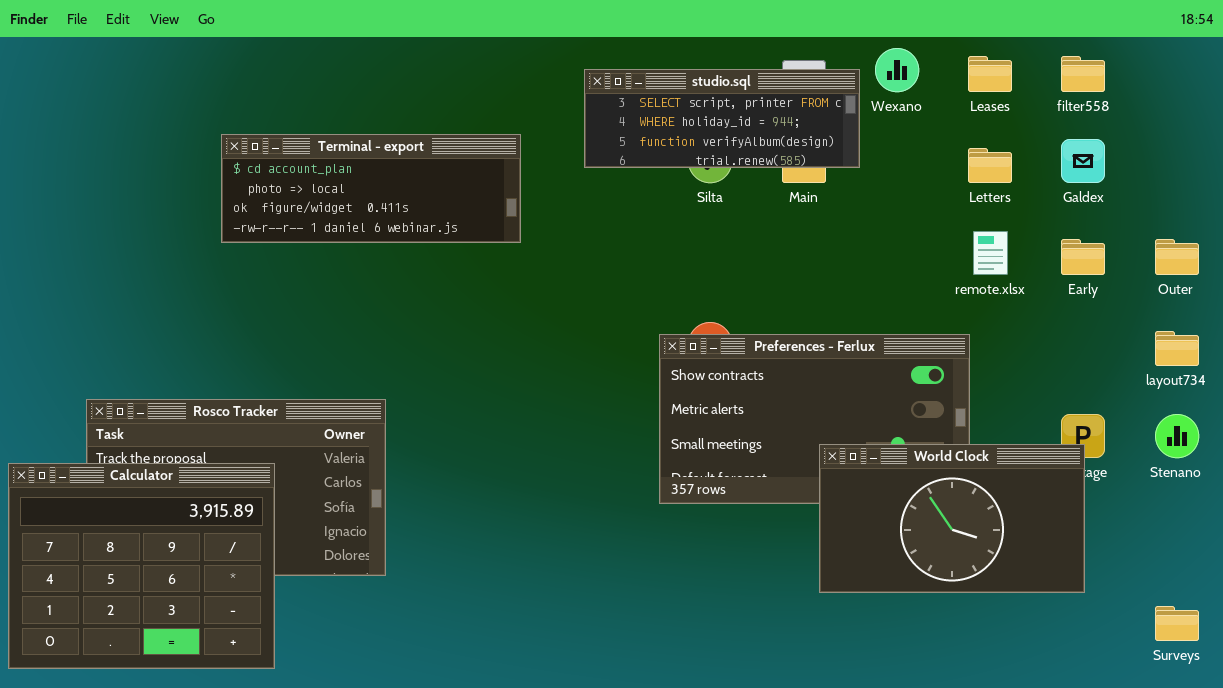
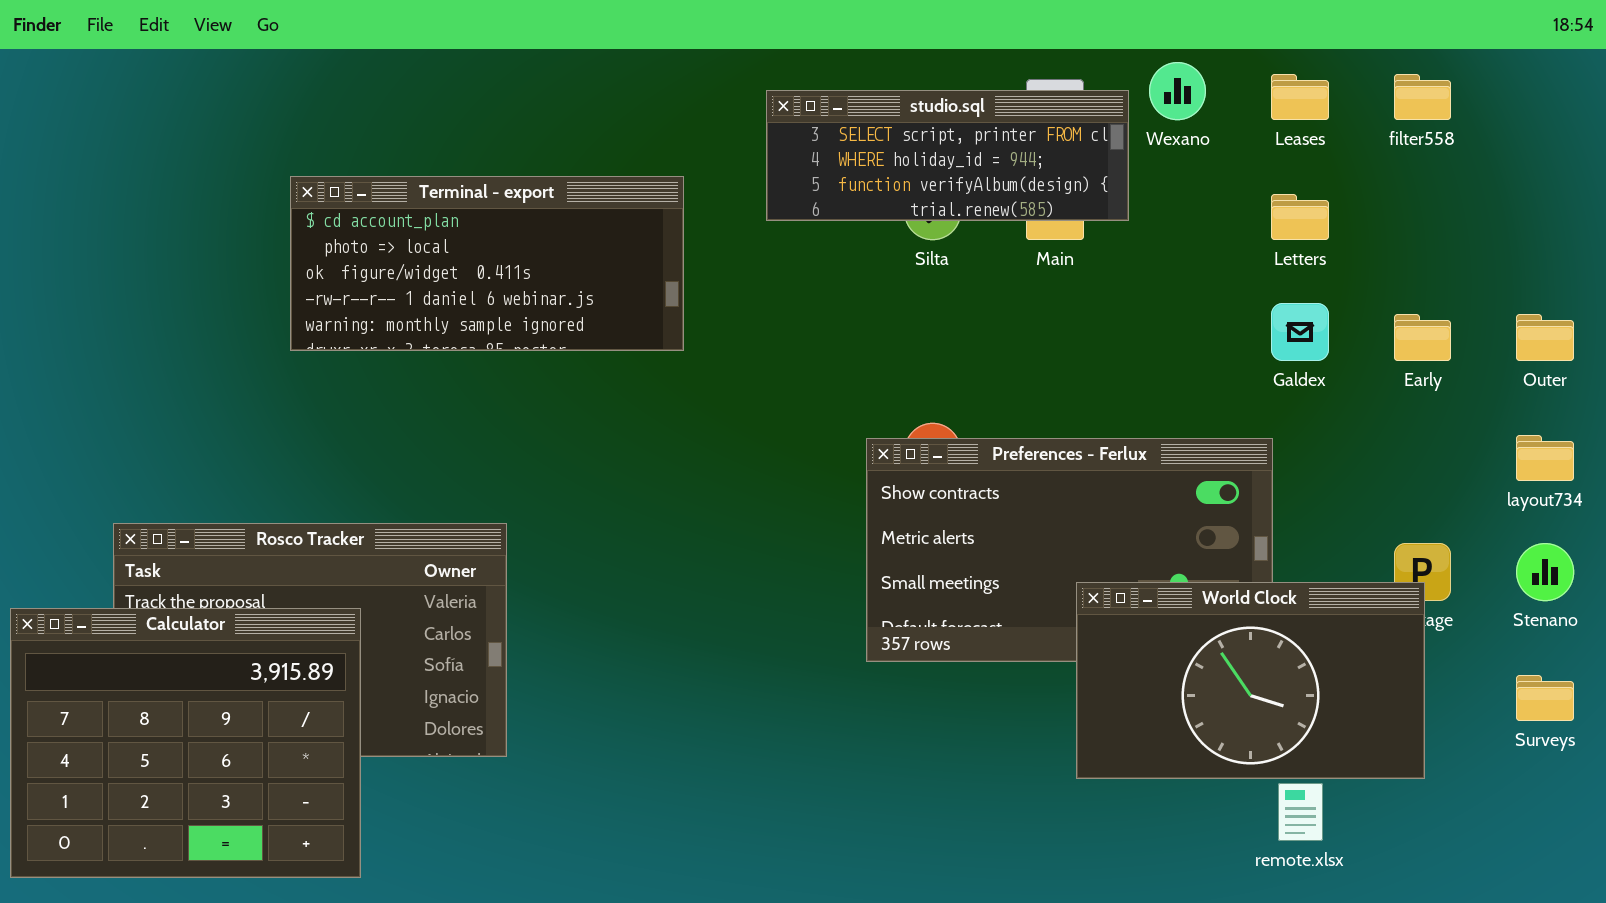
Terminal - export: [221,134,521,243] -> [290,176,684,351], resized
Galdex: [1061,139,1105,183] -> [1271,303,1329,361], moved
remote.xlsx: [973,231,1008,275] -> [1278,783,1323,841], moved
Surveys: [1155,606,1199,641] -> [1516,675,1574,721], moved

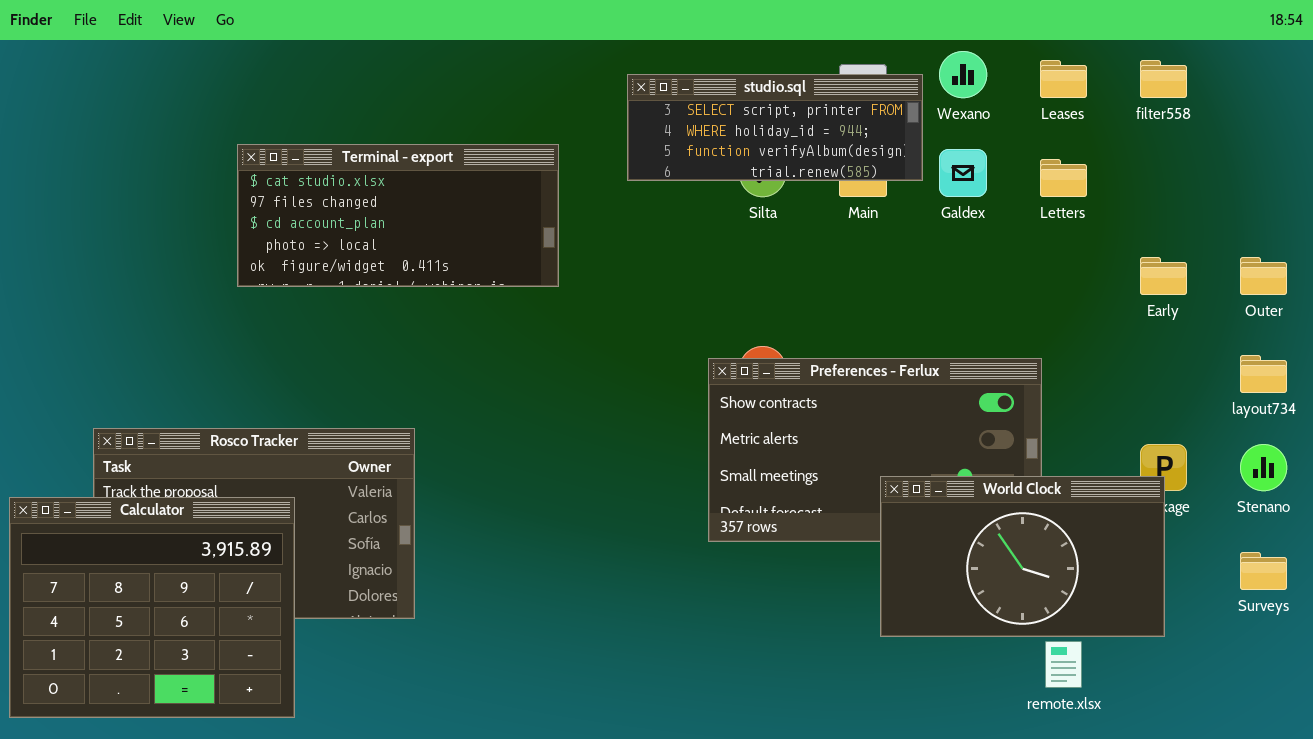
Terminal - export: [290,176,684,351] -> [237,144,559,287], scrolled up 2 rows
Galdex: [1271,303,1329,361] -> [939,149,987,197], moved

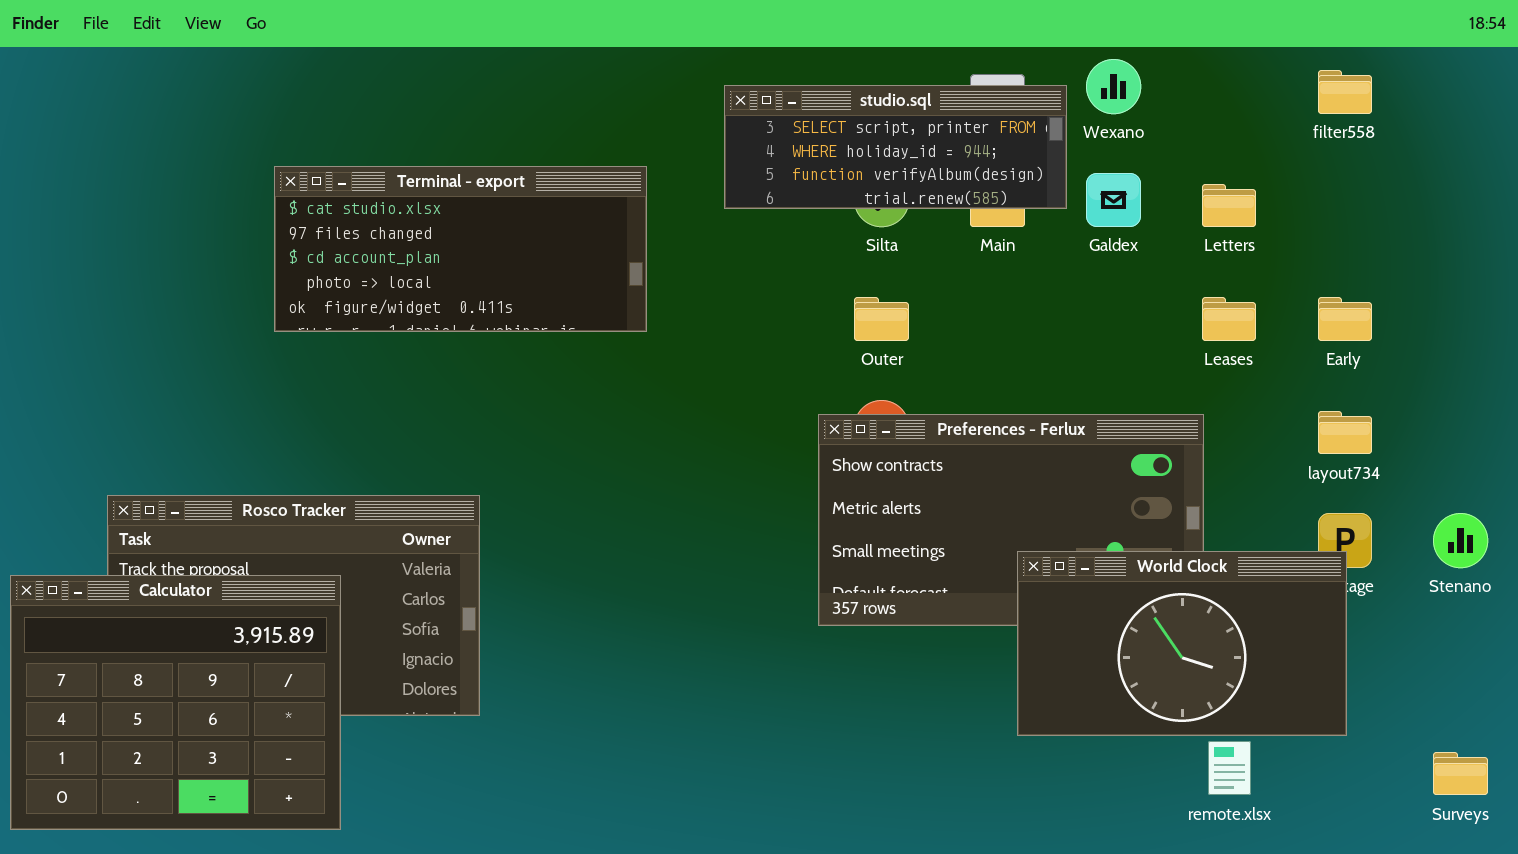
Leases: [1040,60,1087,98] -> [1202,297,1256,341], moved
Outer: [1240,257,1287,295] -> [854,297,909,341], moved
layout734: [1240,355,1287,393] -> [1318,411,1372,454], moved
Surveys: [1240,552,1287,590] -> [1433,752,1488,795], moved

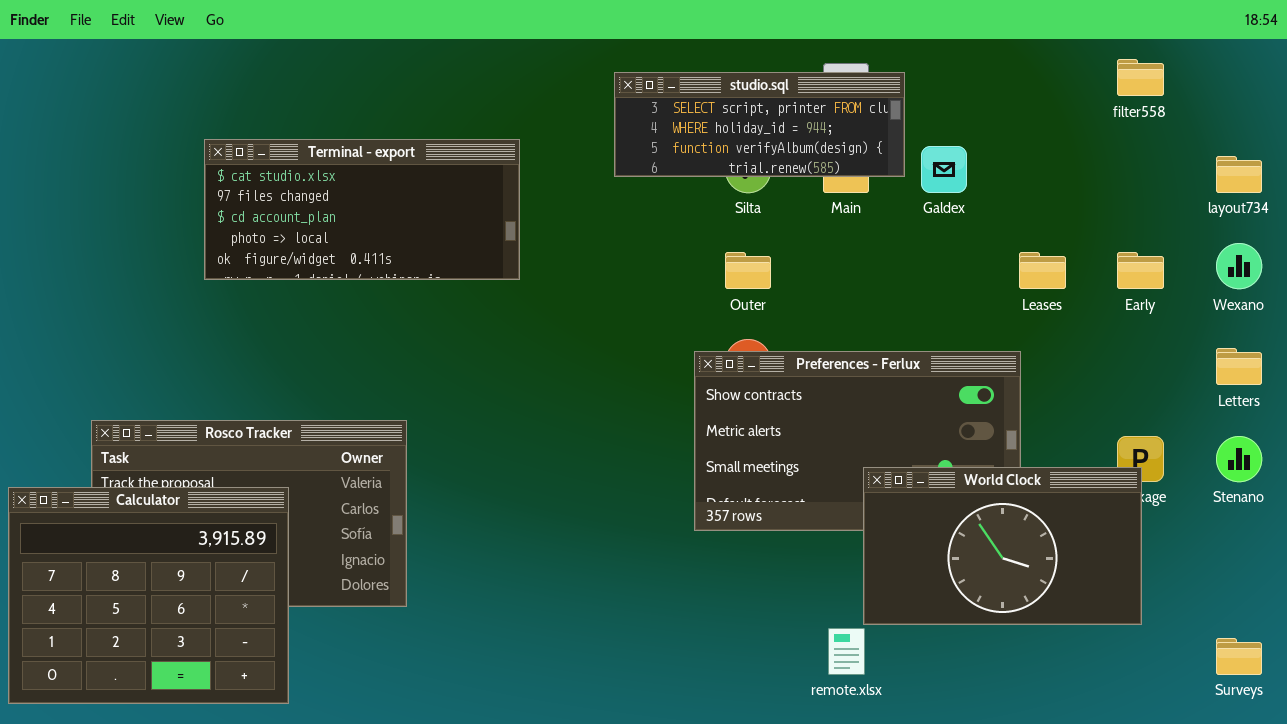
Wexano: [1086,59,1141,114] -> [1216,243,1262,289], moved
Terminal - export: [274,166,647,332] -> [204,139,520,280], moved
Letters: [1202,184,1256,227] -> [1216,348,1262,385], moved
layout734: [1318,411,1372,454] -> [1216,156,1262,193], moved
remote.xlsx: [1208,741,1251,795] -> [828,628,865,675], moved

